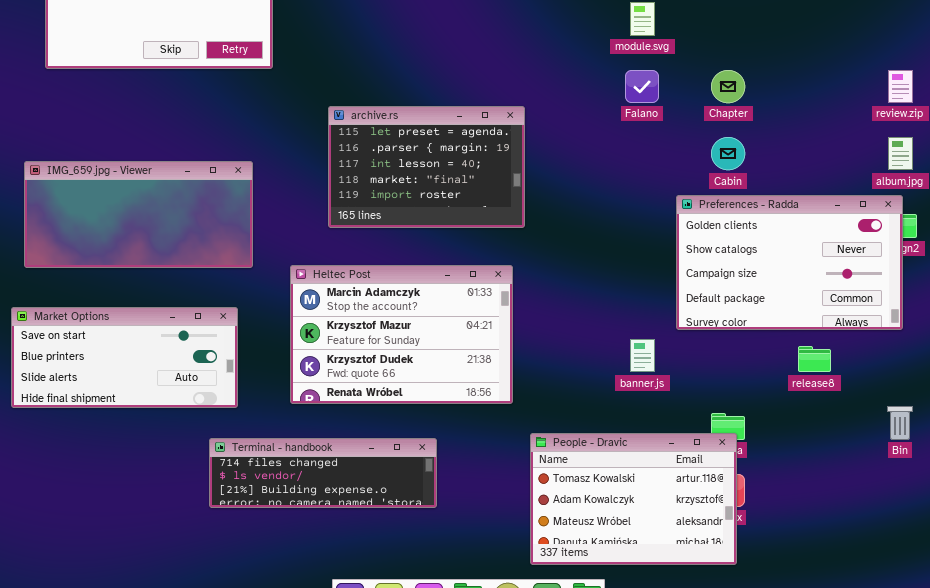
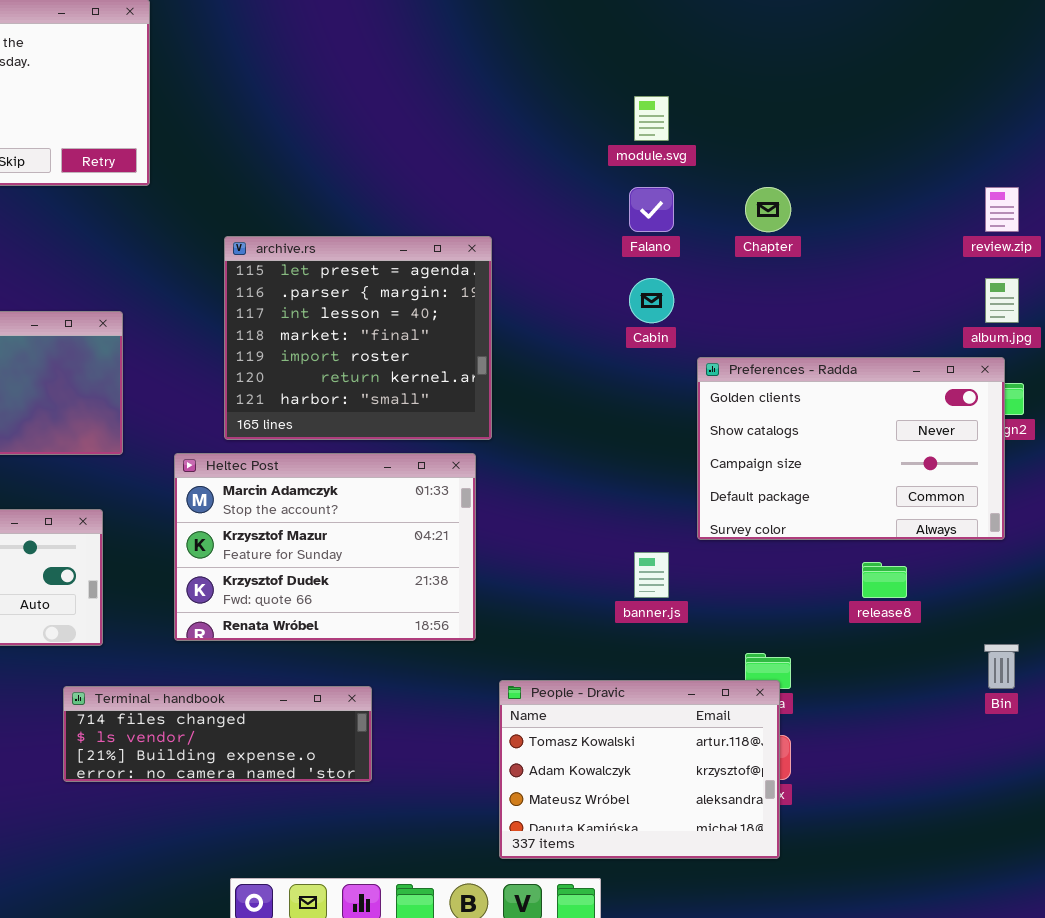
archive.rs: [328,106,525,228] -> [224,236,492,440], resized
Cabin: [711,137,745,170] -> [629,278,674,323], moved

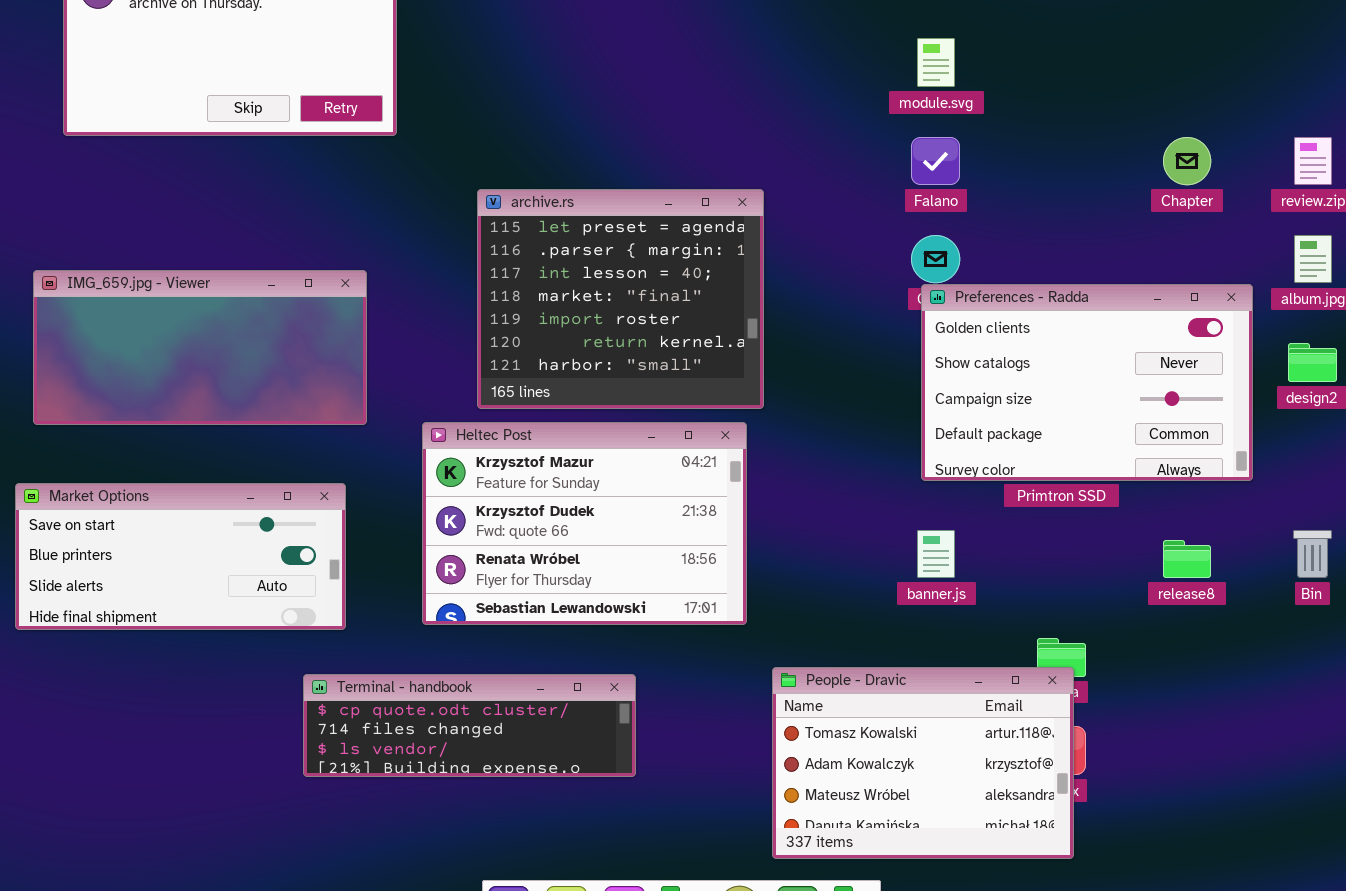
Chapter: [745,187,791,232] -> [1163,137,1211,185], moved
Preferences - Radda: [697,357,1005,540] -> [921,284,1253,481], moved
Heltec Post: [174,453,476,641] -> [422,422,747,625], scrolled down 1 row
Bin: [984,644,1019,689] -> [1293,530,1332,578], moved
Terminal - handbook: [63,686,372,782] -> [303,674,636,777], scrolled up 1 row

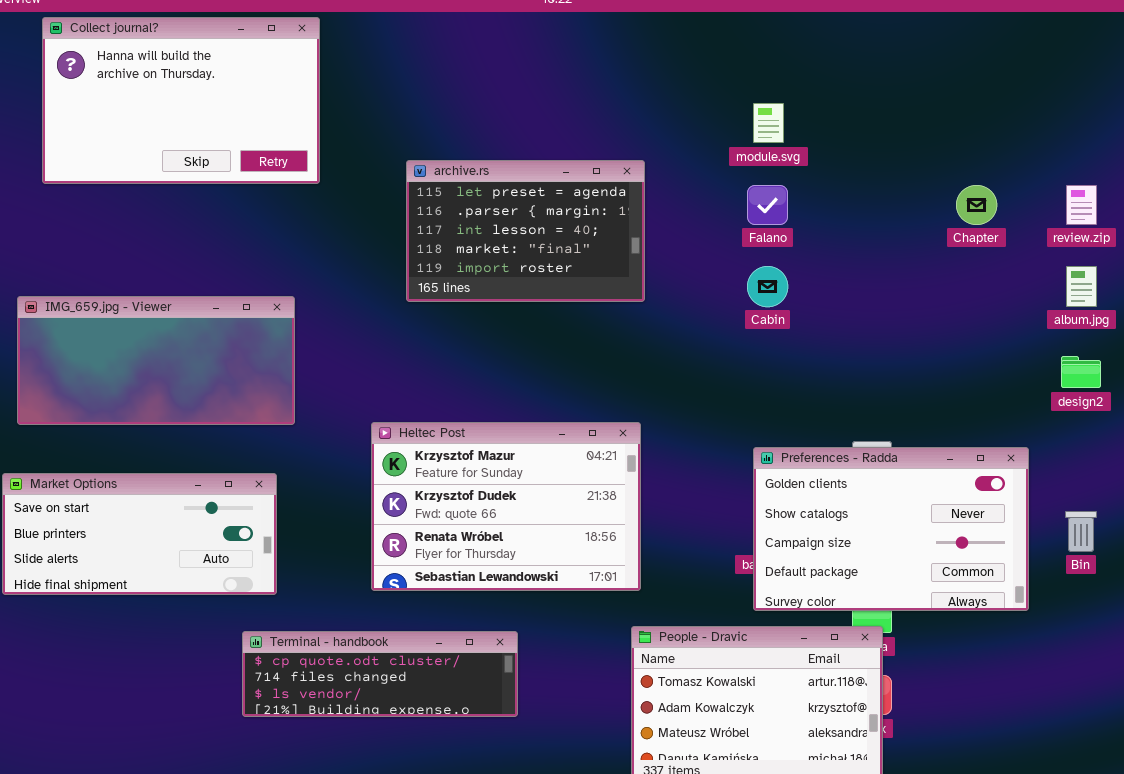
archive.rs: [477,189,764,409] -> [406,160,645,302], moved, resized
Preferences - Radda: [921,284,1253,481] -> [753,447,1029,611], moved
Heltec Post: [422,422,747,625] -> [371,422,641,591], moved

